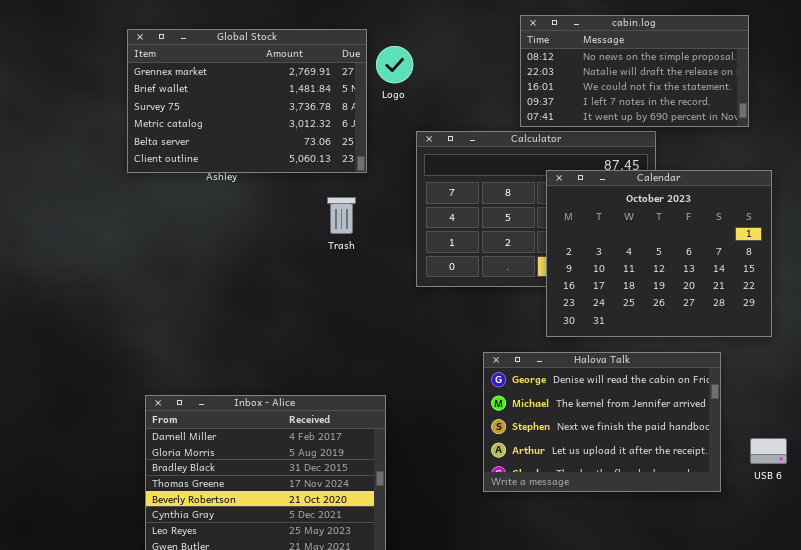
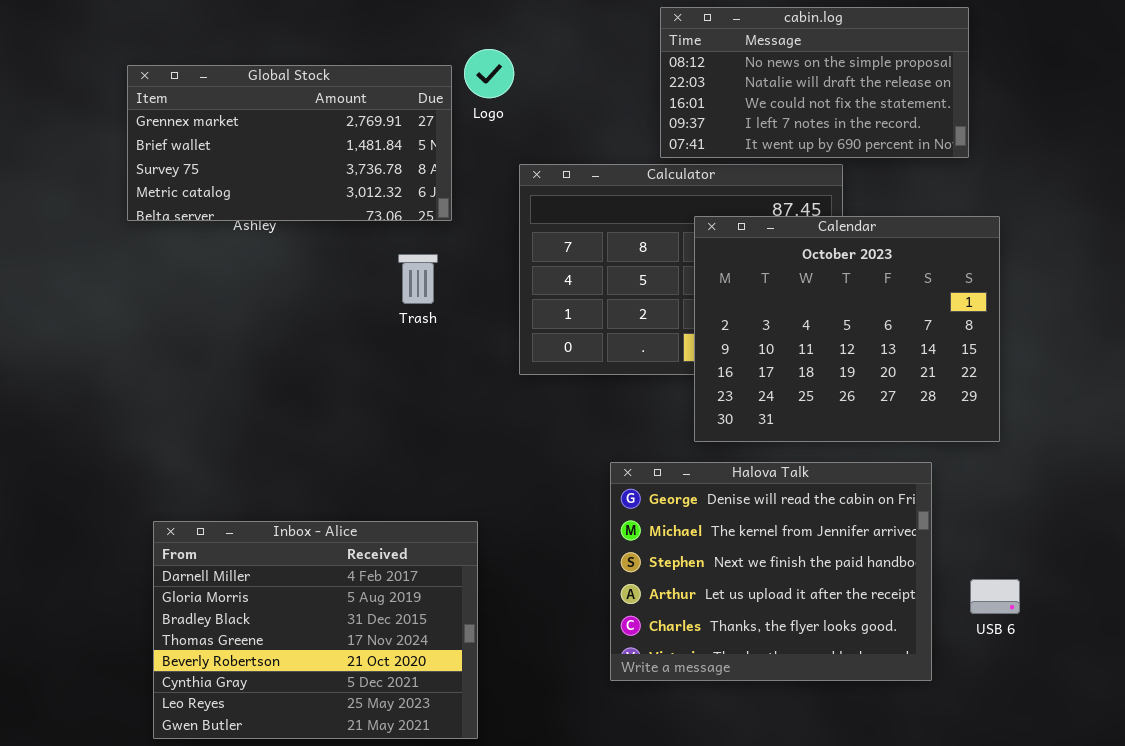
Global Stock: [127,29,367,173] -> [127,65,452,221], resized
Halova Talk: [483,352,721,492] -> [610,462,932,681], resized

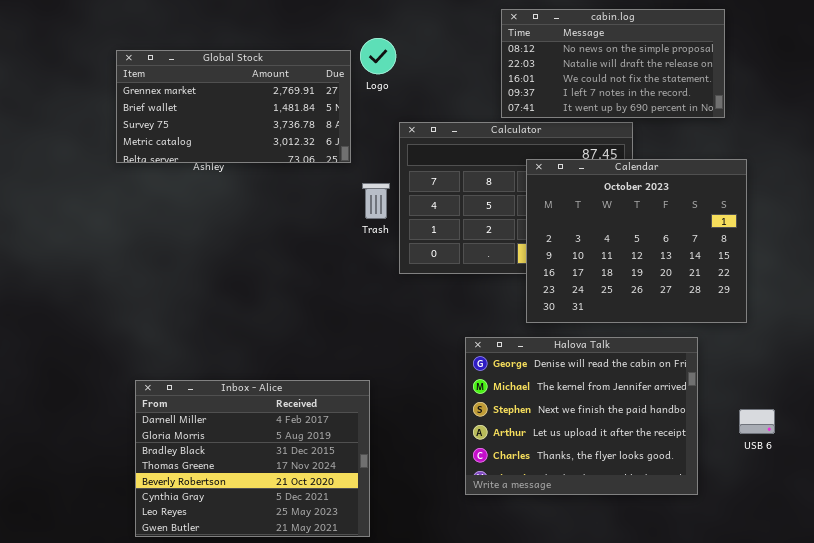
Trash: [398,254,438,304] -> [362,183,390,219], moved
USB 6: [970,579,1020,614] -> [739,409,775,434], moved

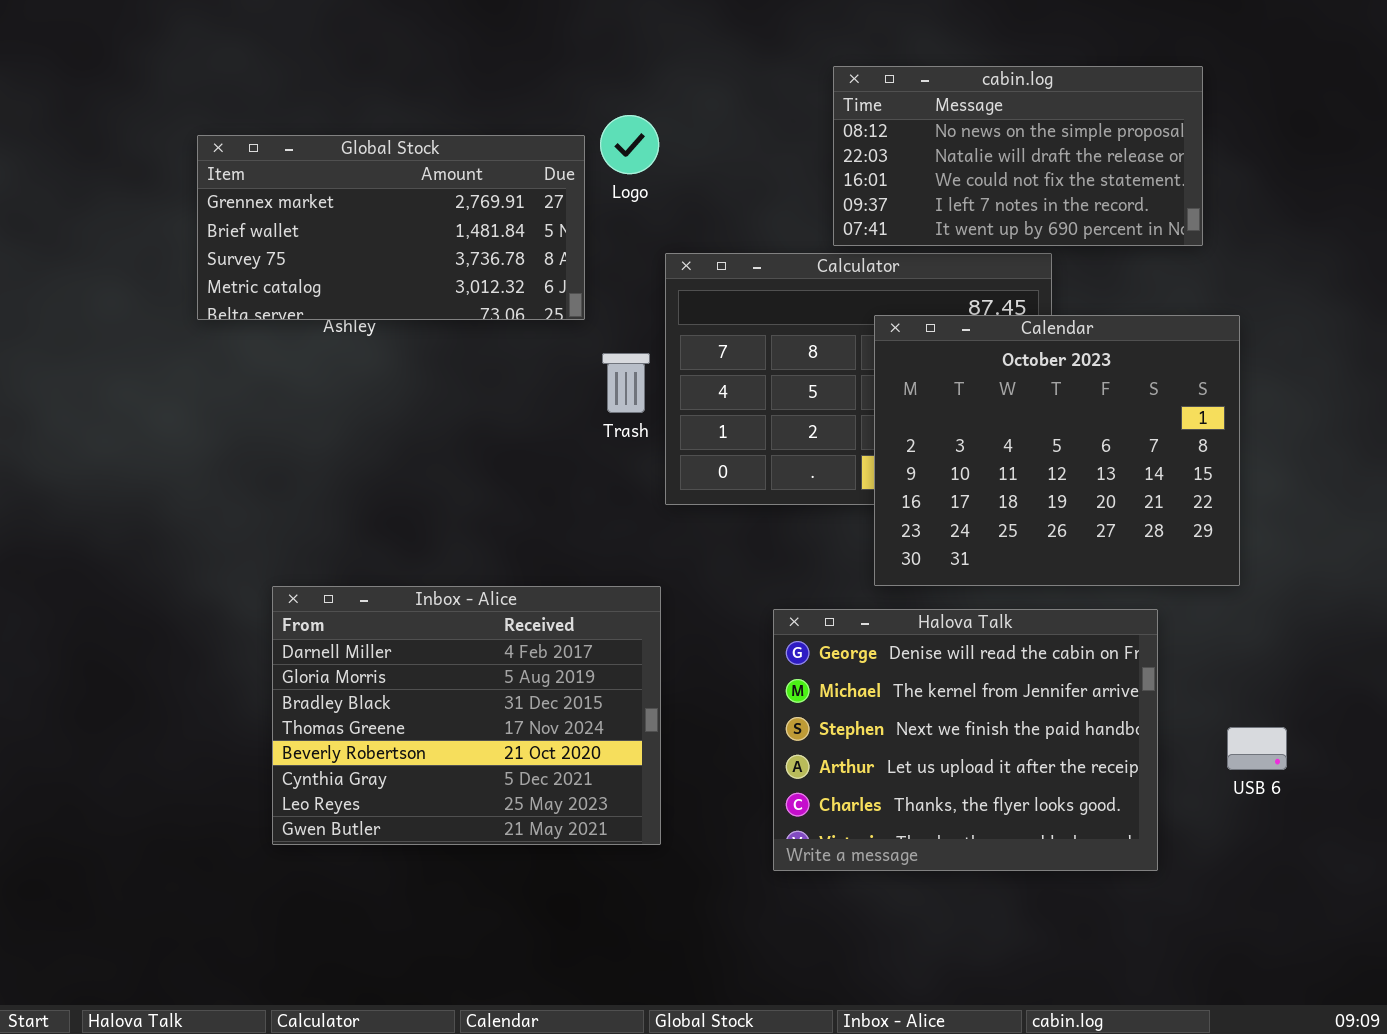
Inbox - Alice: [135,380,370,537] -> [272,586,661,845], moved

